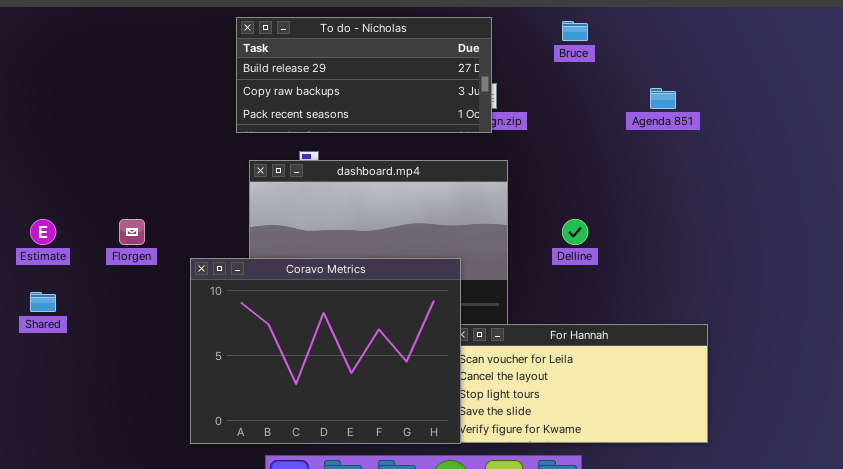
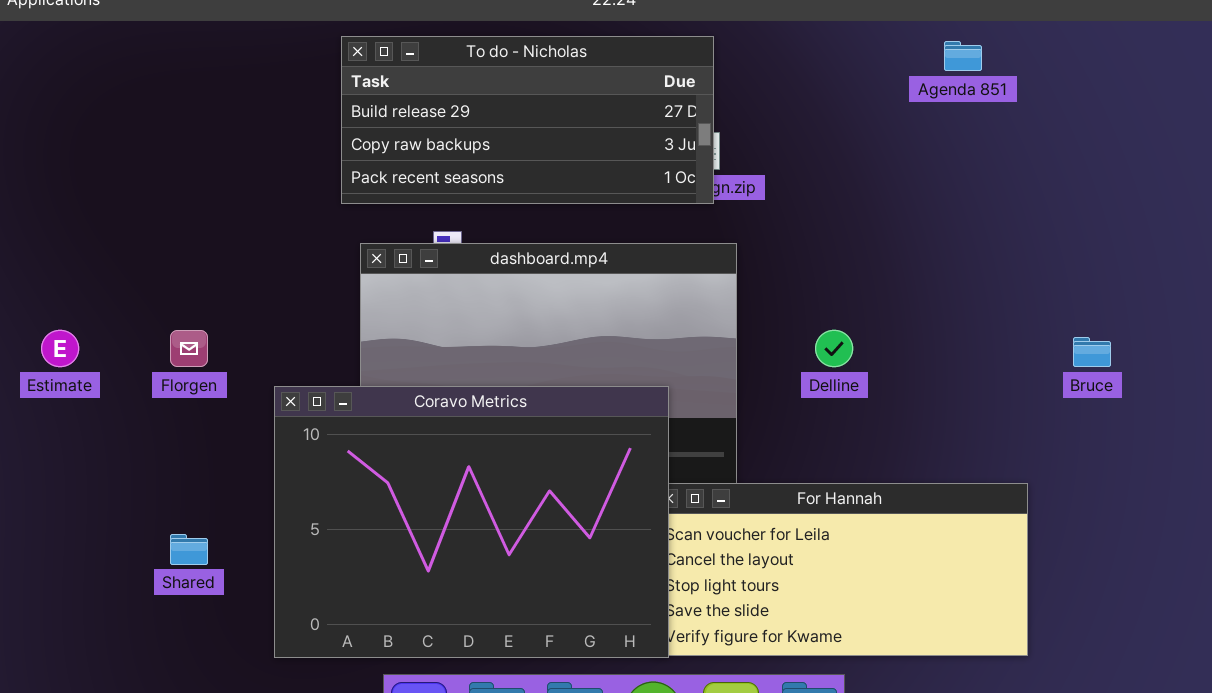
Bruce: [562,21,588,41] -> [1073,337,1111,367], moved
Agenda 851: [650,88,676,109] -> [944,41,982,71], moved
Shared: [30,292,56,312] -> [170,534,208,565], moved

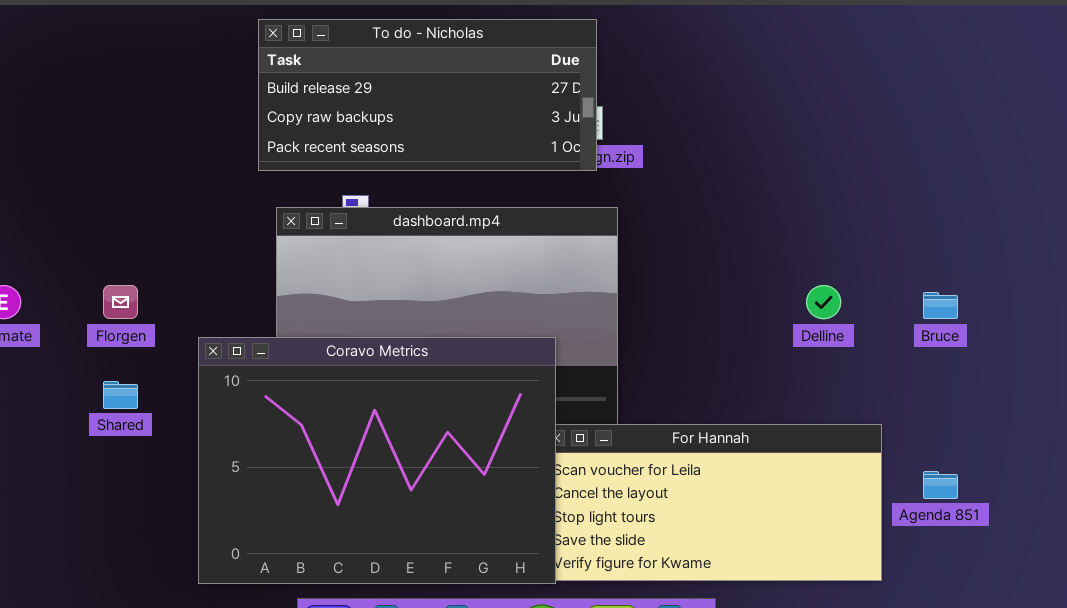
Agenda 851: [944,41,982,71] -> [923,471,958,499], moved
Delline: [815,330,853,367] -> [806,285,841,319], moved
Shared: [170,534,208,565] -> [103,381,138,409], moved

